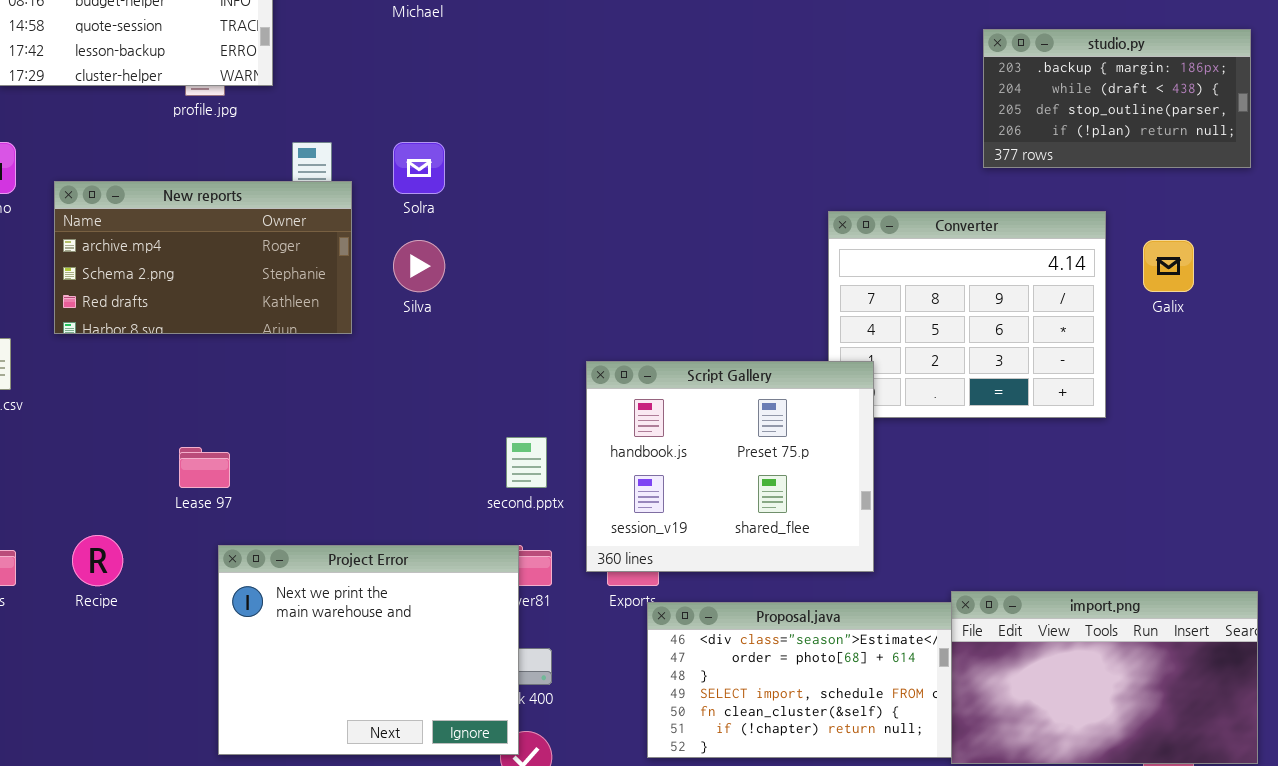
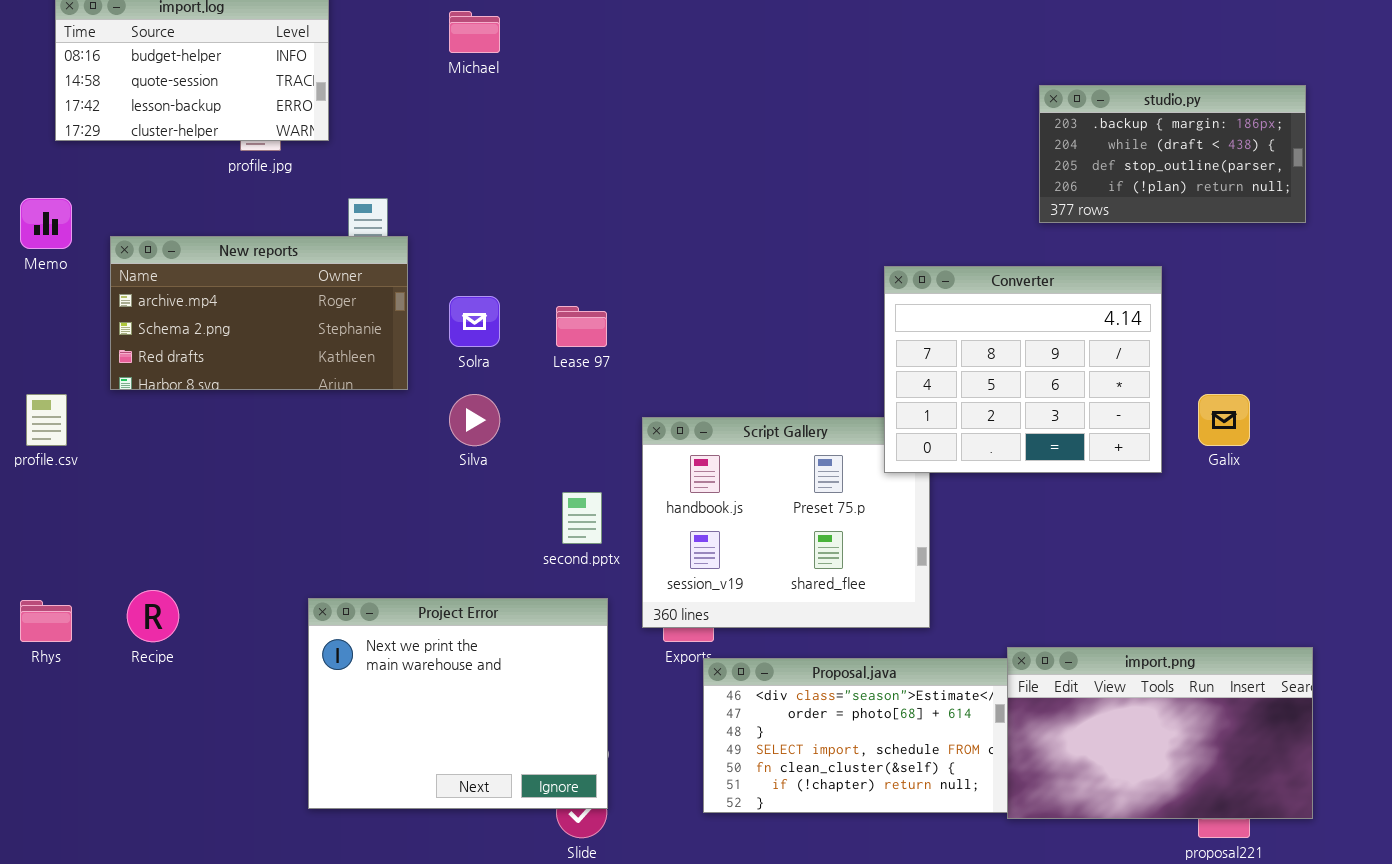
Solra: [393,142,445,194] -> [449,296,500,347], moved
Converter: [828,211,1106,418] -> [884,266,1162,473], raised
Silva: [393,240,445,292] -> [449,394,500,446], moved
Galix: [1143,240,1194,292] -> [1198,394,1250,446], moved
Lease 97: [179,447,230,488] -> [556,306,607,347], moved
Project Error: [218,545,519,755] -> [308,598,608,809], moved

